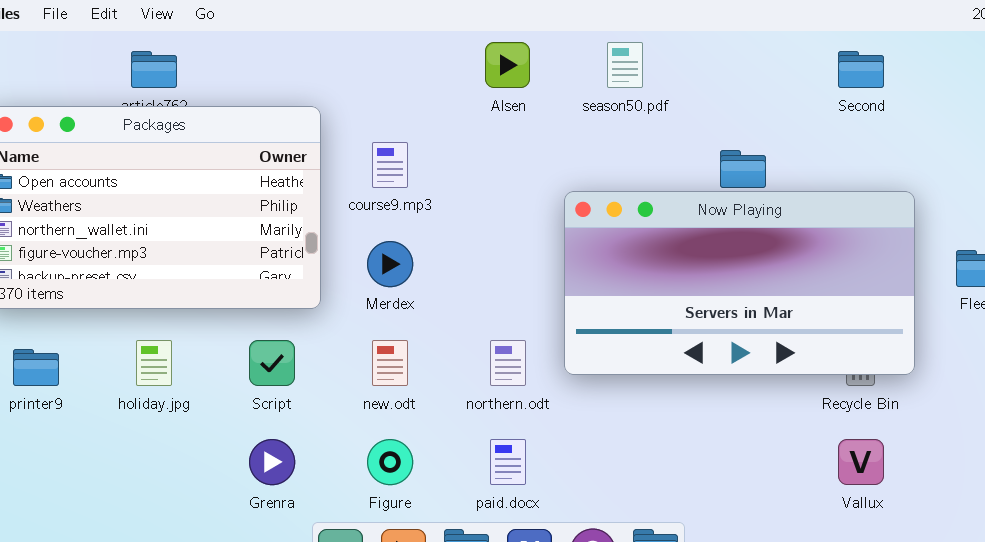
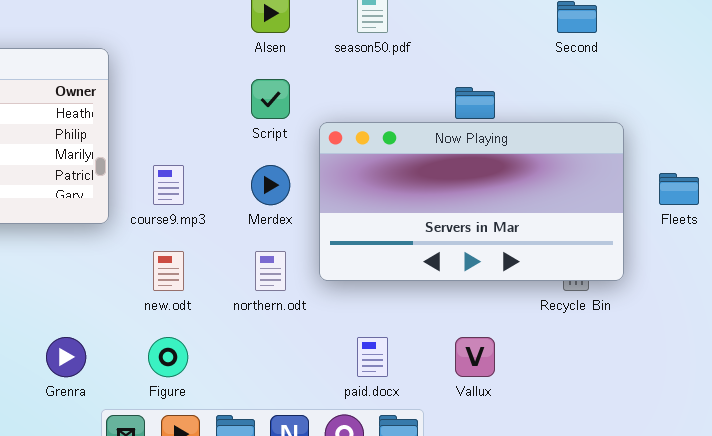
course9.mp3: [372,142,408,188] -> [153,165,184,205], moved
Merdex: [367,241,413,287] -> [251,165,290,205], moved
Script: [249,340,295,386] -> [251,79,290,119], moved
paid.docx: [490,439,526,485] -> [357,337,388,377], moved
Vallux: [838,439,884,485] -> [455,337,495,377], moved

